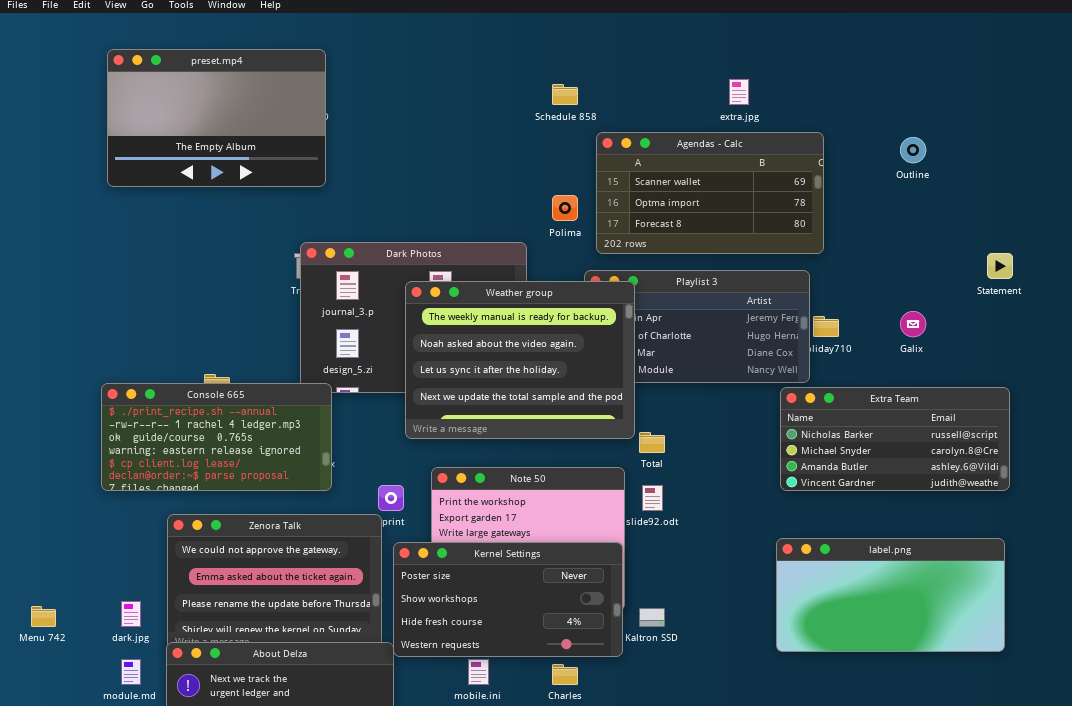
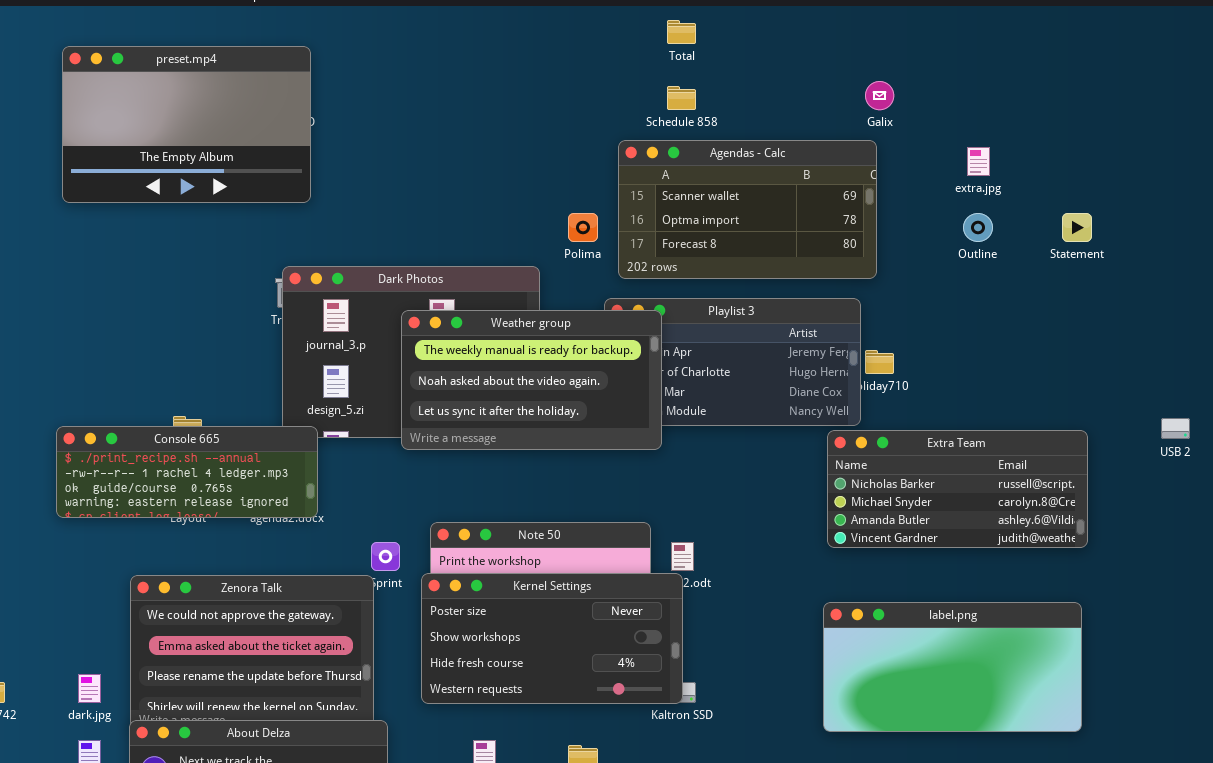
extra.jpg: [729,79,749,105] -> [967,147,990,176], moved
Schedule 858: [552,84,578,105] -> [667,86,696,110], moved
Outline: [900,137,926,163] -> [963,213,993,242], moved
Statement: [987,253,1013,279] -> [1062,213,1092,242], moved
Weather group: [405,281,635,439] -> [401,310,662,450], resized
Galix: [900,311,926,337] -> [865,81,894,110], moved
Console 665: [101,383,332,491] -> [56,426,318,518], resized
Total: [639,432,665,453] -> [667,20,696,44], moved
Kernel Settings: [393,542,623,657] -> [421,573,683,704], moved

